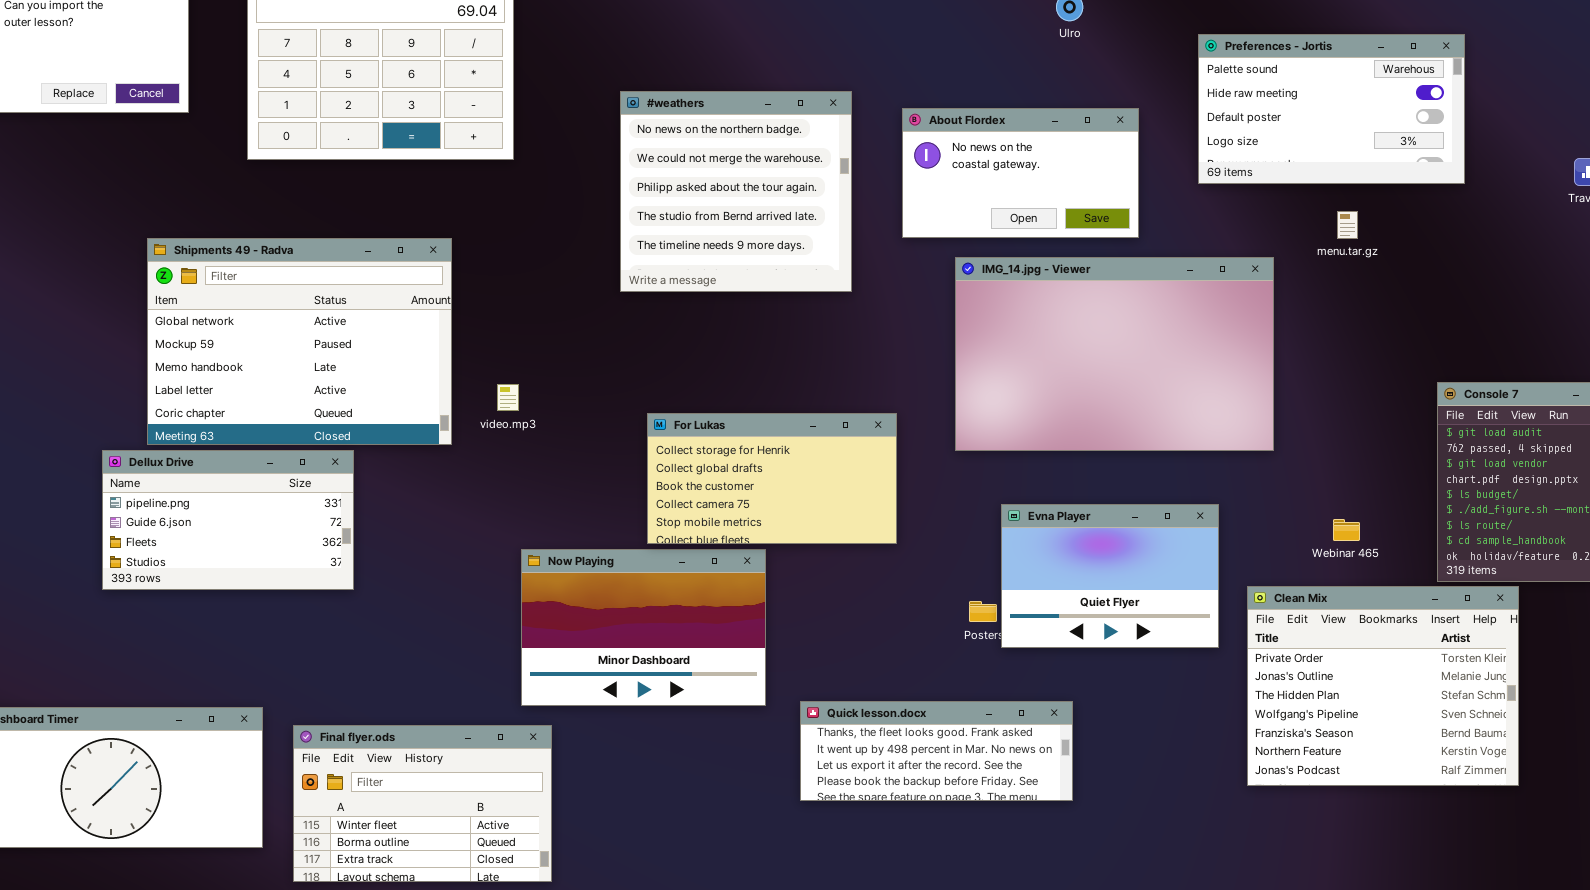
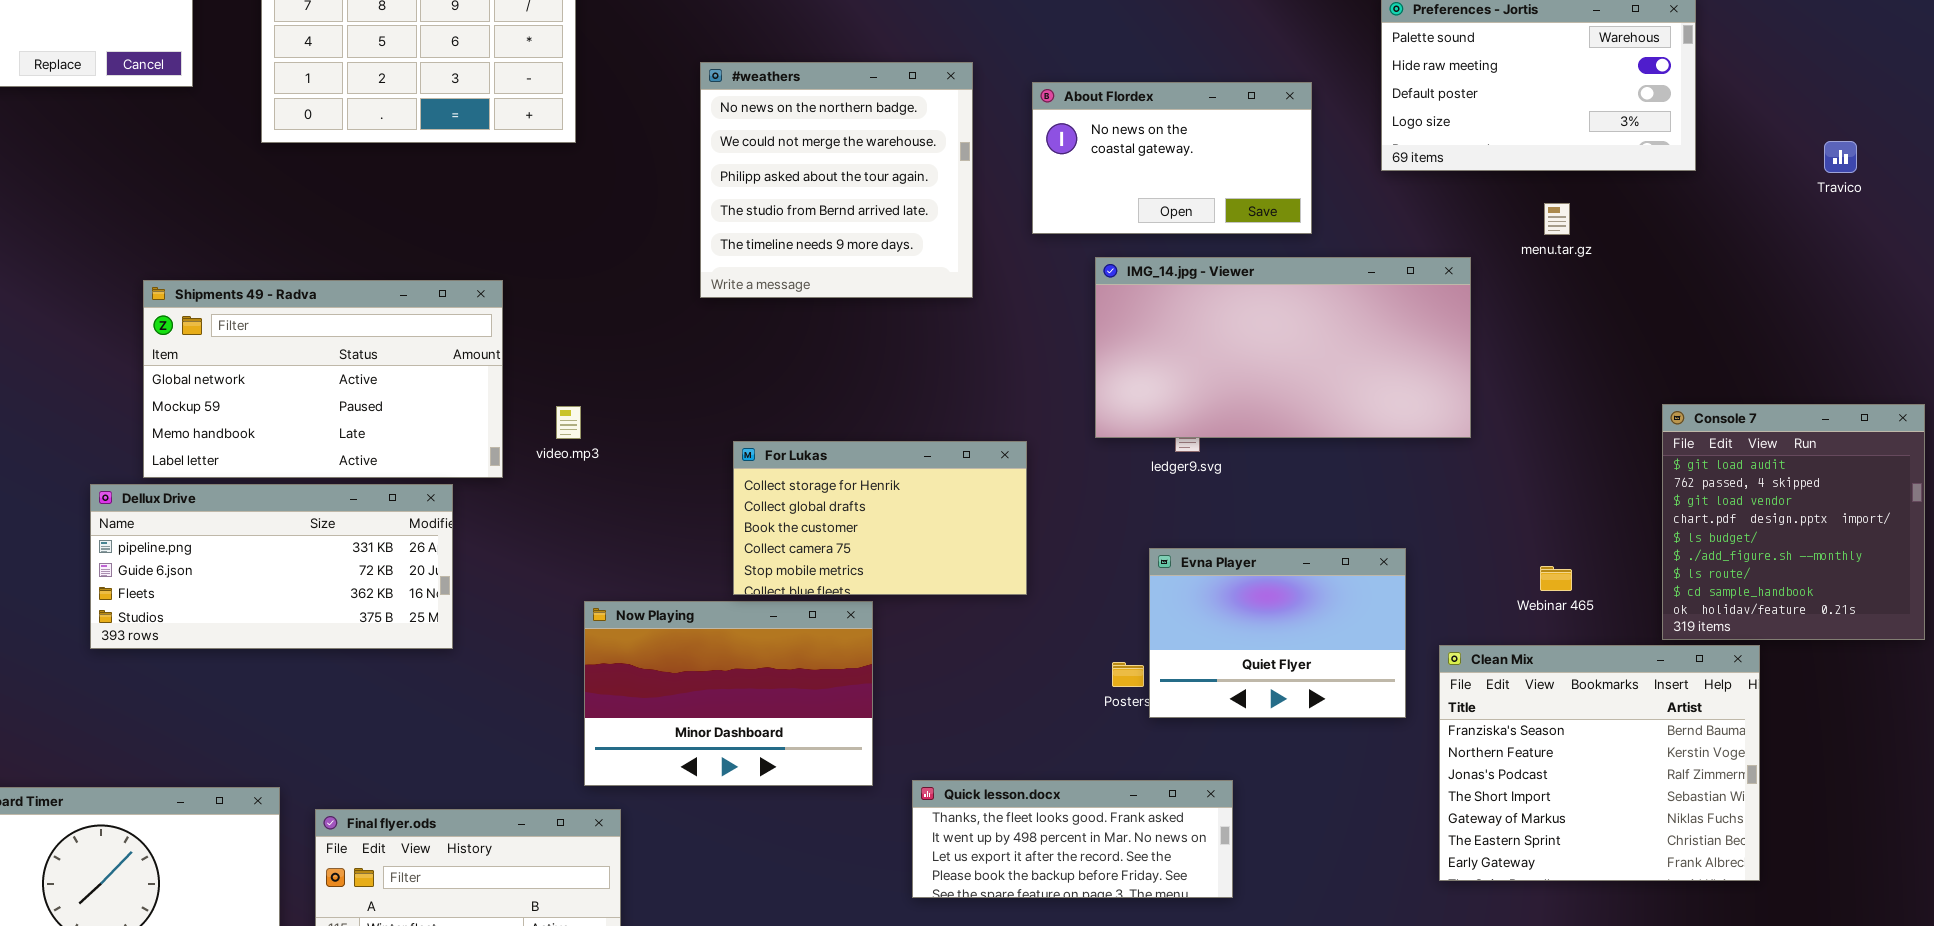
Shipments 49 - Radva: [147,238,452,445] -> [143,280,503,478], resized
IMG_14.jpg - Viewer: [955,257,1274,451] -> [1095,257,1471,438], resized
Dellux Drive: [102,450,354,590] -> [90,484,453,649], resized
Clean Mix: [1247,586,1519,786] -> [1439,645,1760,881], scrolled down 4 rows

